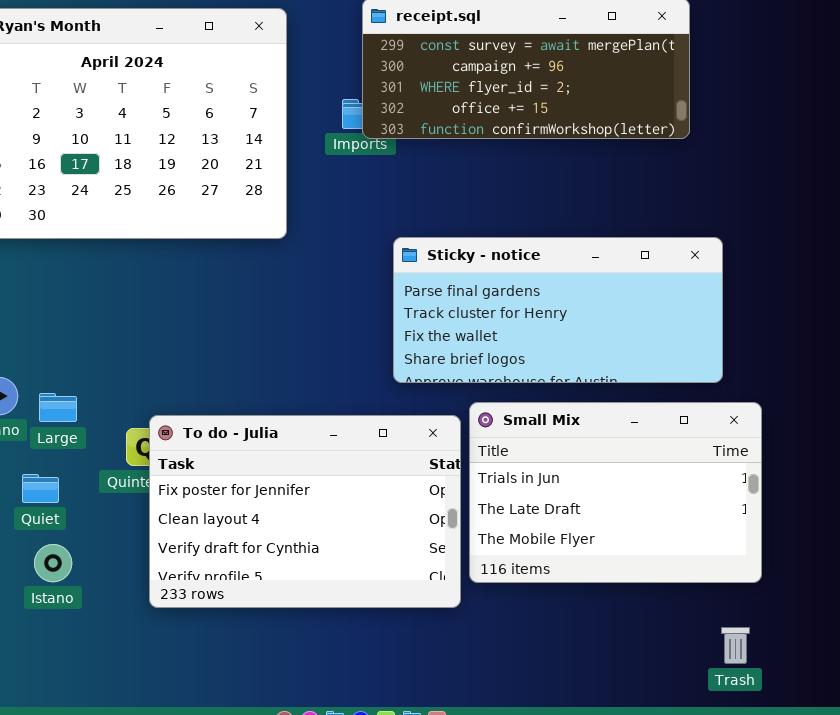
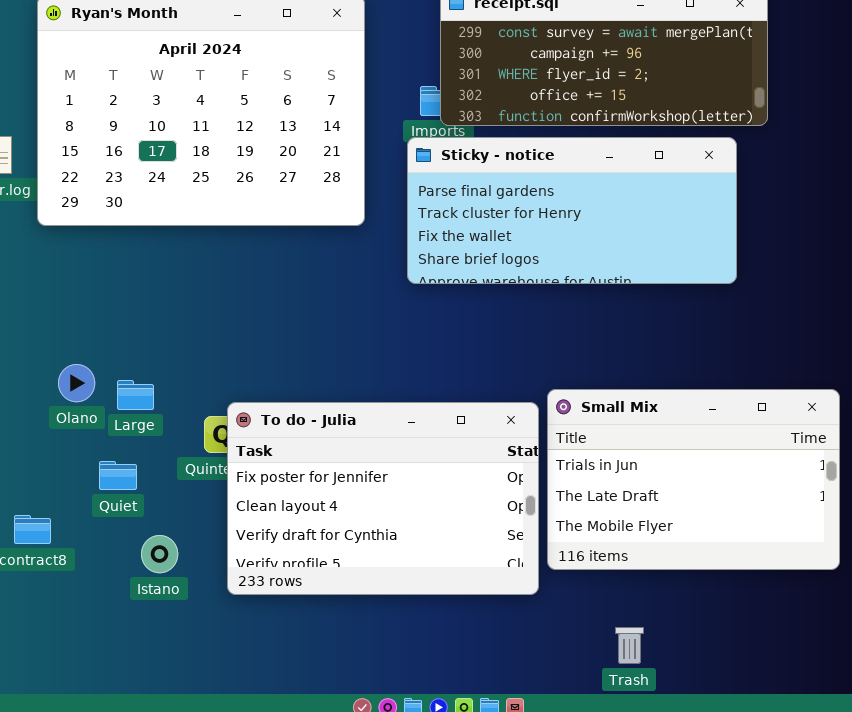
Sticky - notice: [393,237,723,383] -> [407,137,737,284], moved
Istano: [34,544,72,582] -> [141,535,178,573], moved
Trash: [721,627,750,664] -> [615,627,644,664], moved

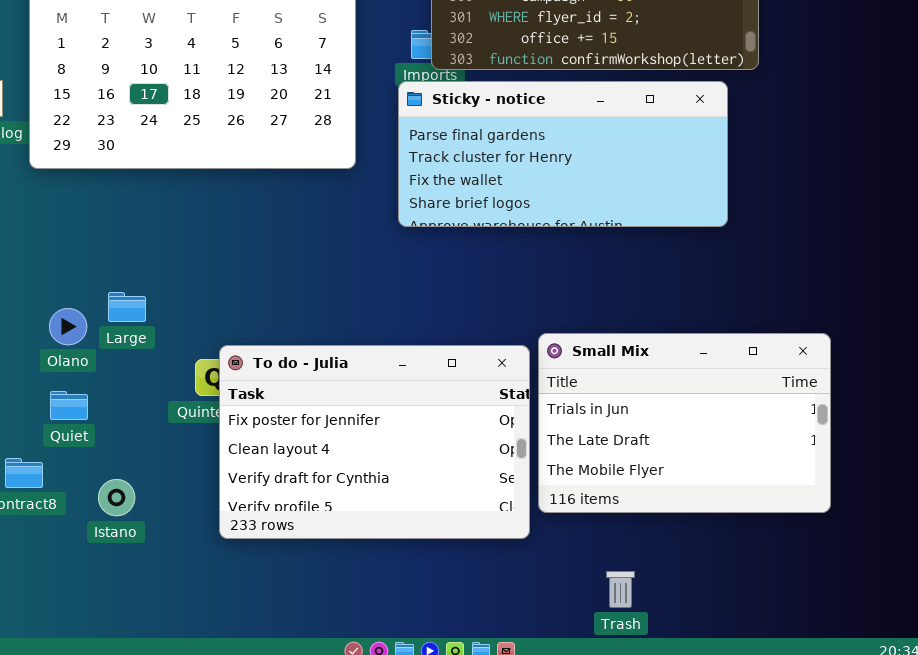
Large: [117,380,154,410] -> [108,292,146,322], moved
Quiet: [99,461,137,490] -> [50,391,88,420], moved
Istano: [141,535,178,573] -> [98,479,135,516], moved

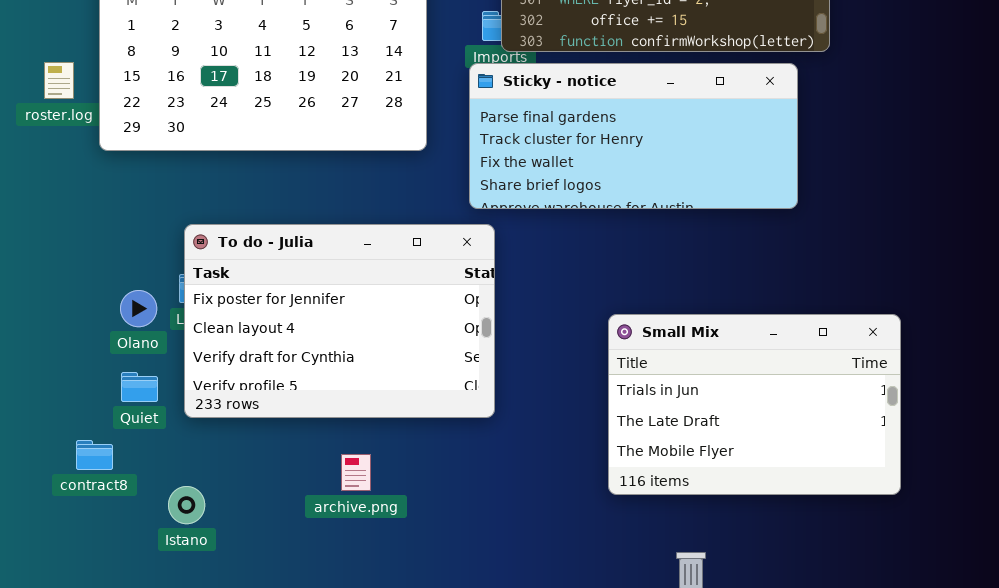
To do - Julia: [219,345,530,539] -> [184,224,495,418], moved
Istano: [98,479,135,516] -> [168,486,205,524], moved

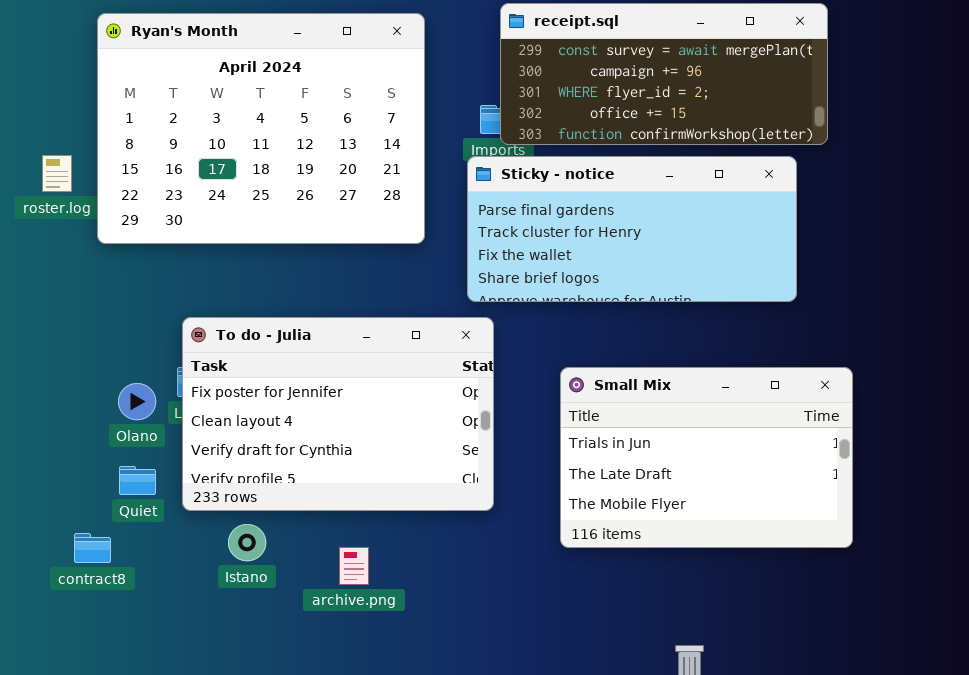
Small Mix: [608,314,901,495] -> [560,367,853,548], moved
Istano: [168,486,205,524] -> [228,524,266,561], moved

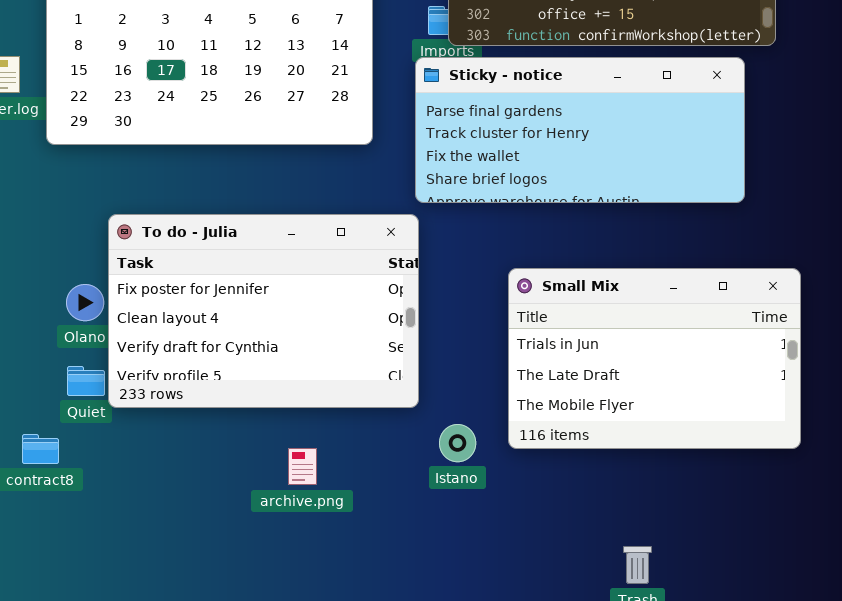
To do - Julia: [182,317,494,511] -> [108,214,419,408], moved
Istano: [228,524,266,561] -> [439,424,476,462], moved

